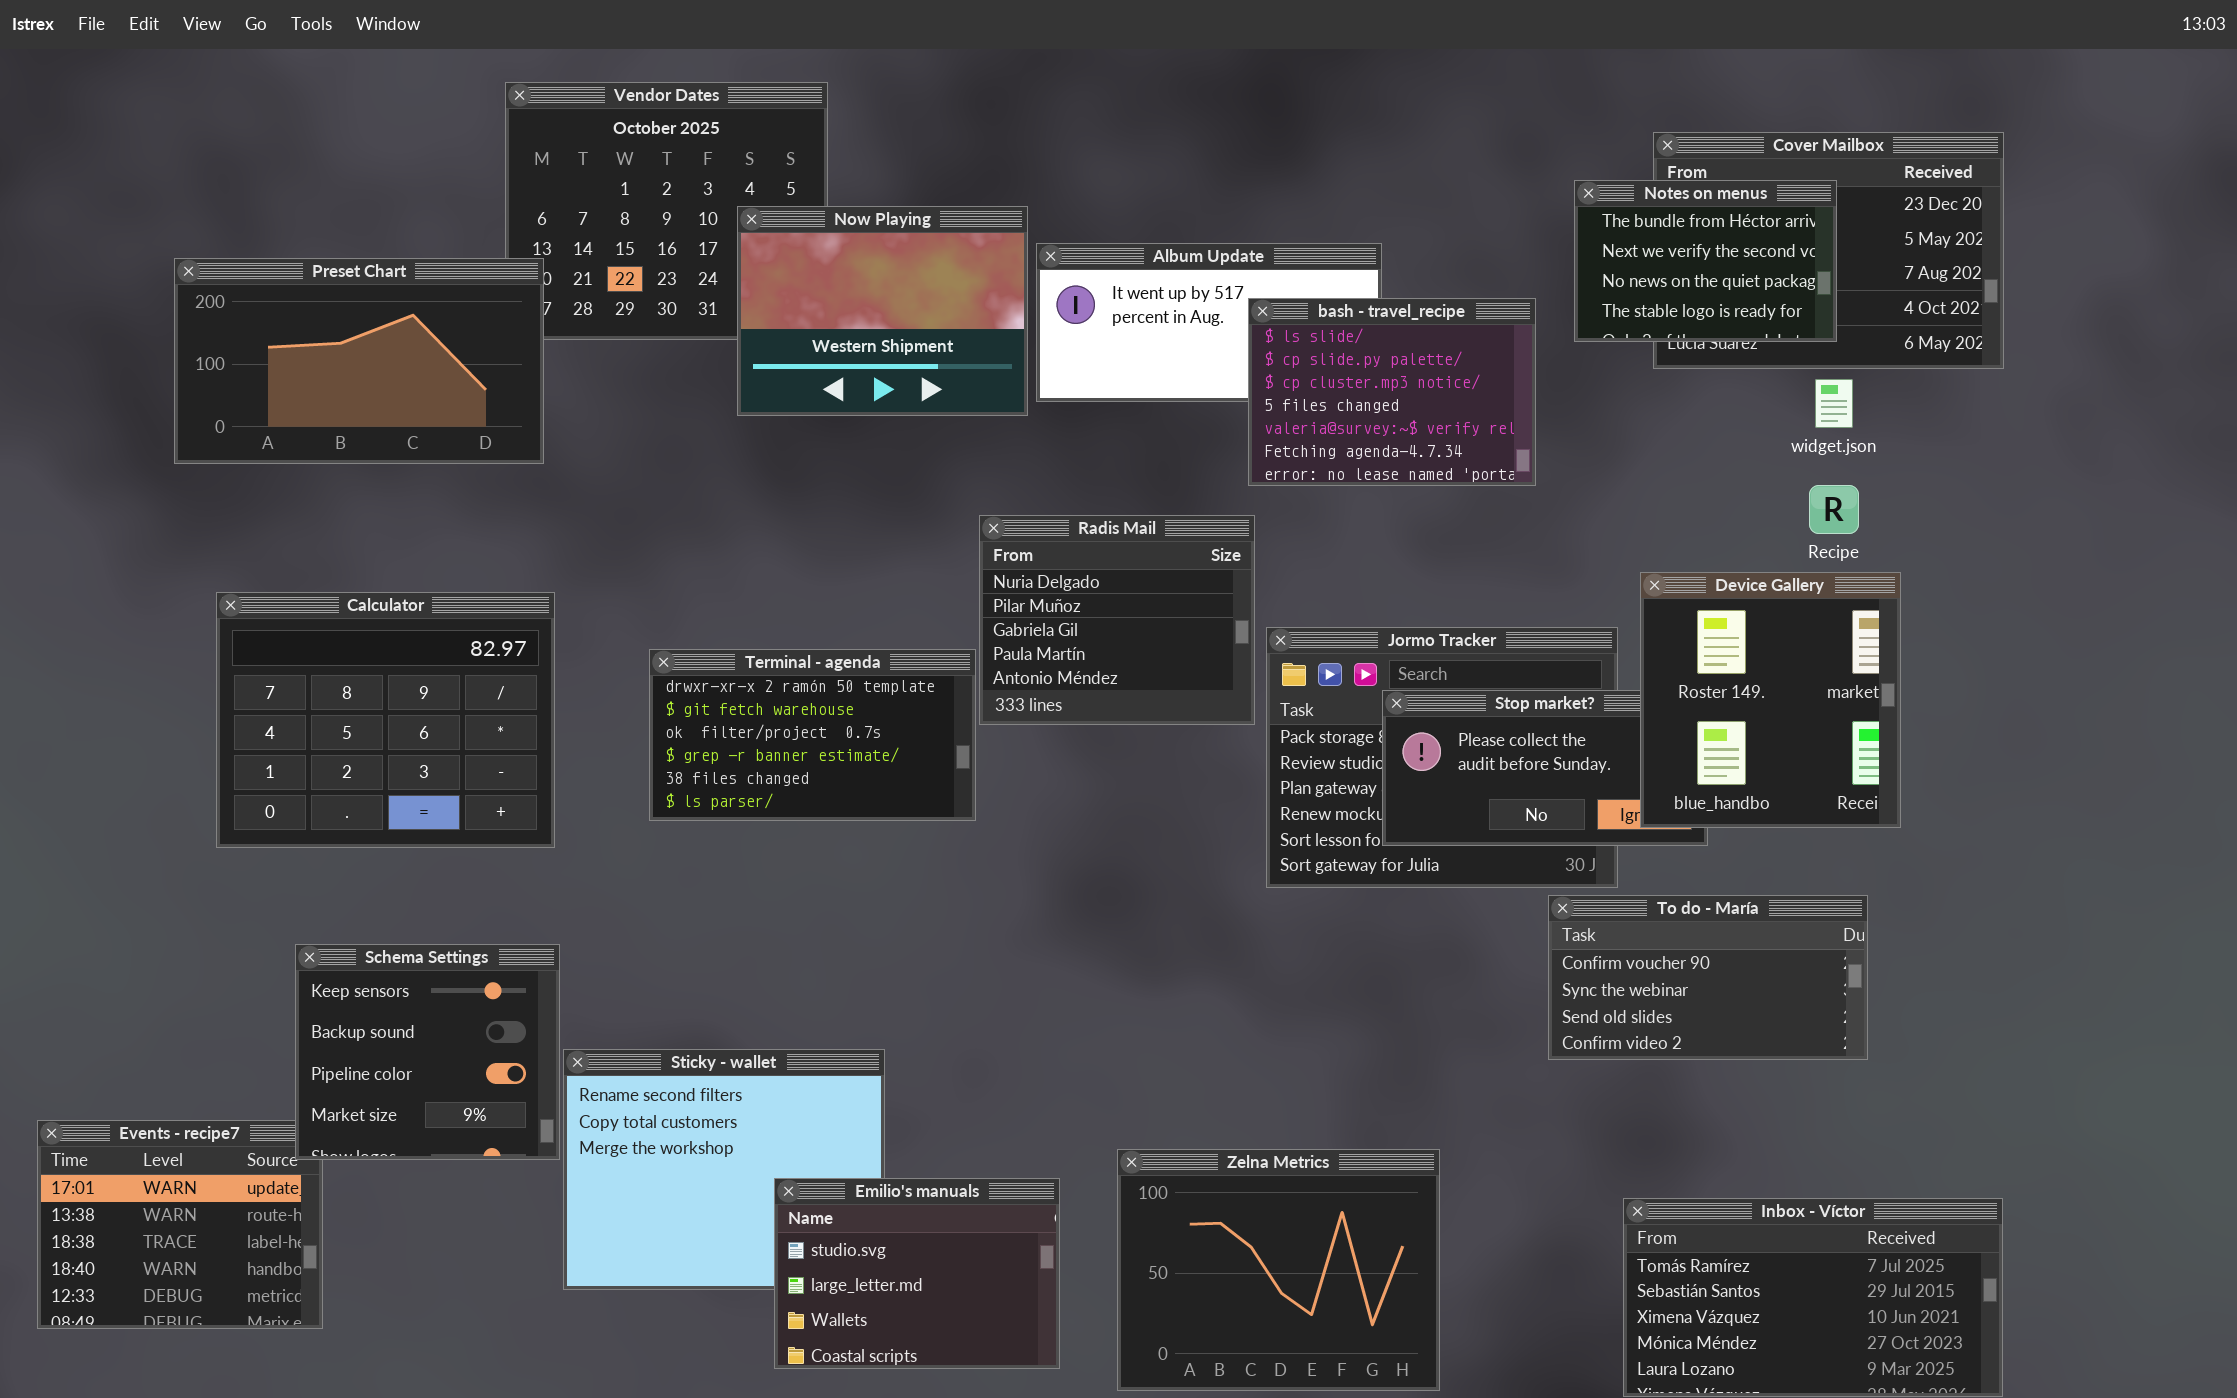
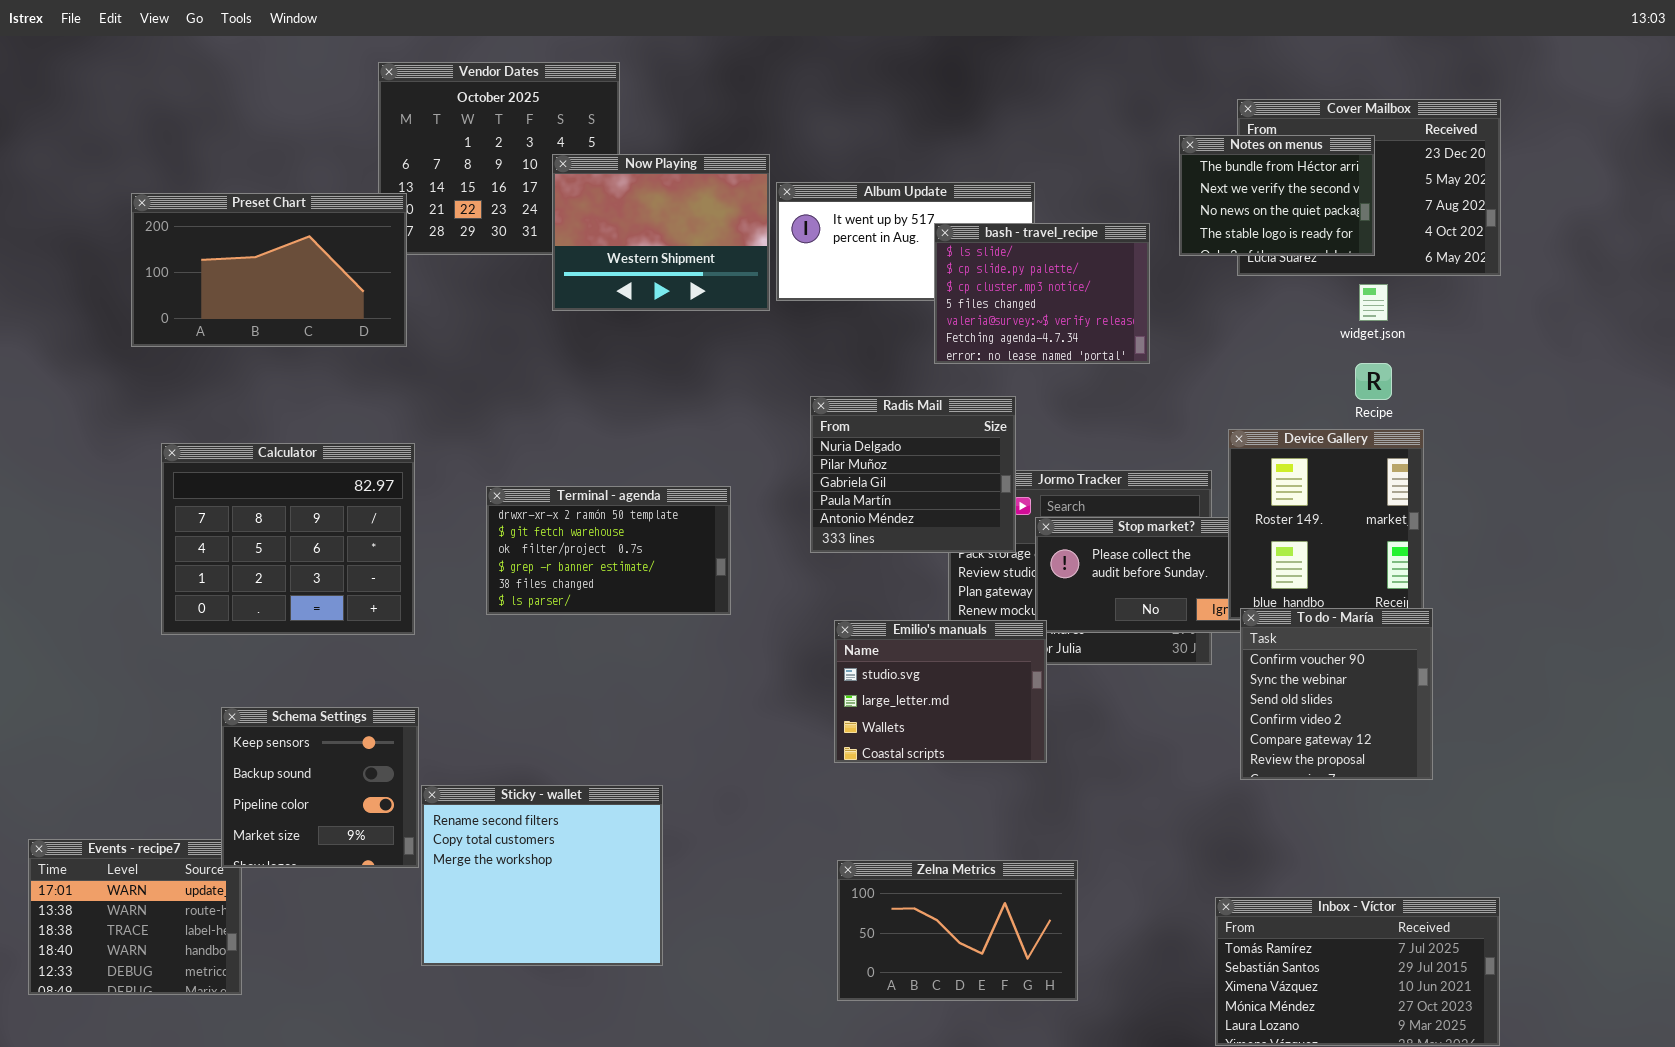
Radis Mail: [979,515,1255,725] -> [810,396,1016,553], moved
To do - María: [1548,895,1868,1060] -> [1240,608,1433,780], moved, resized
Zelna Metrics: [1117,1149,1440,1391] -> [837,860,1078,1001], resized
Emilio's manuals: [774,1178,1060,1369] -> [834,620,1047,763], moved

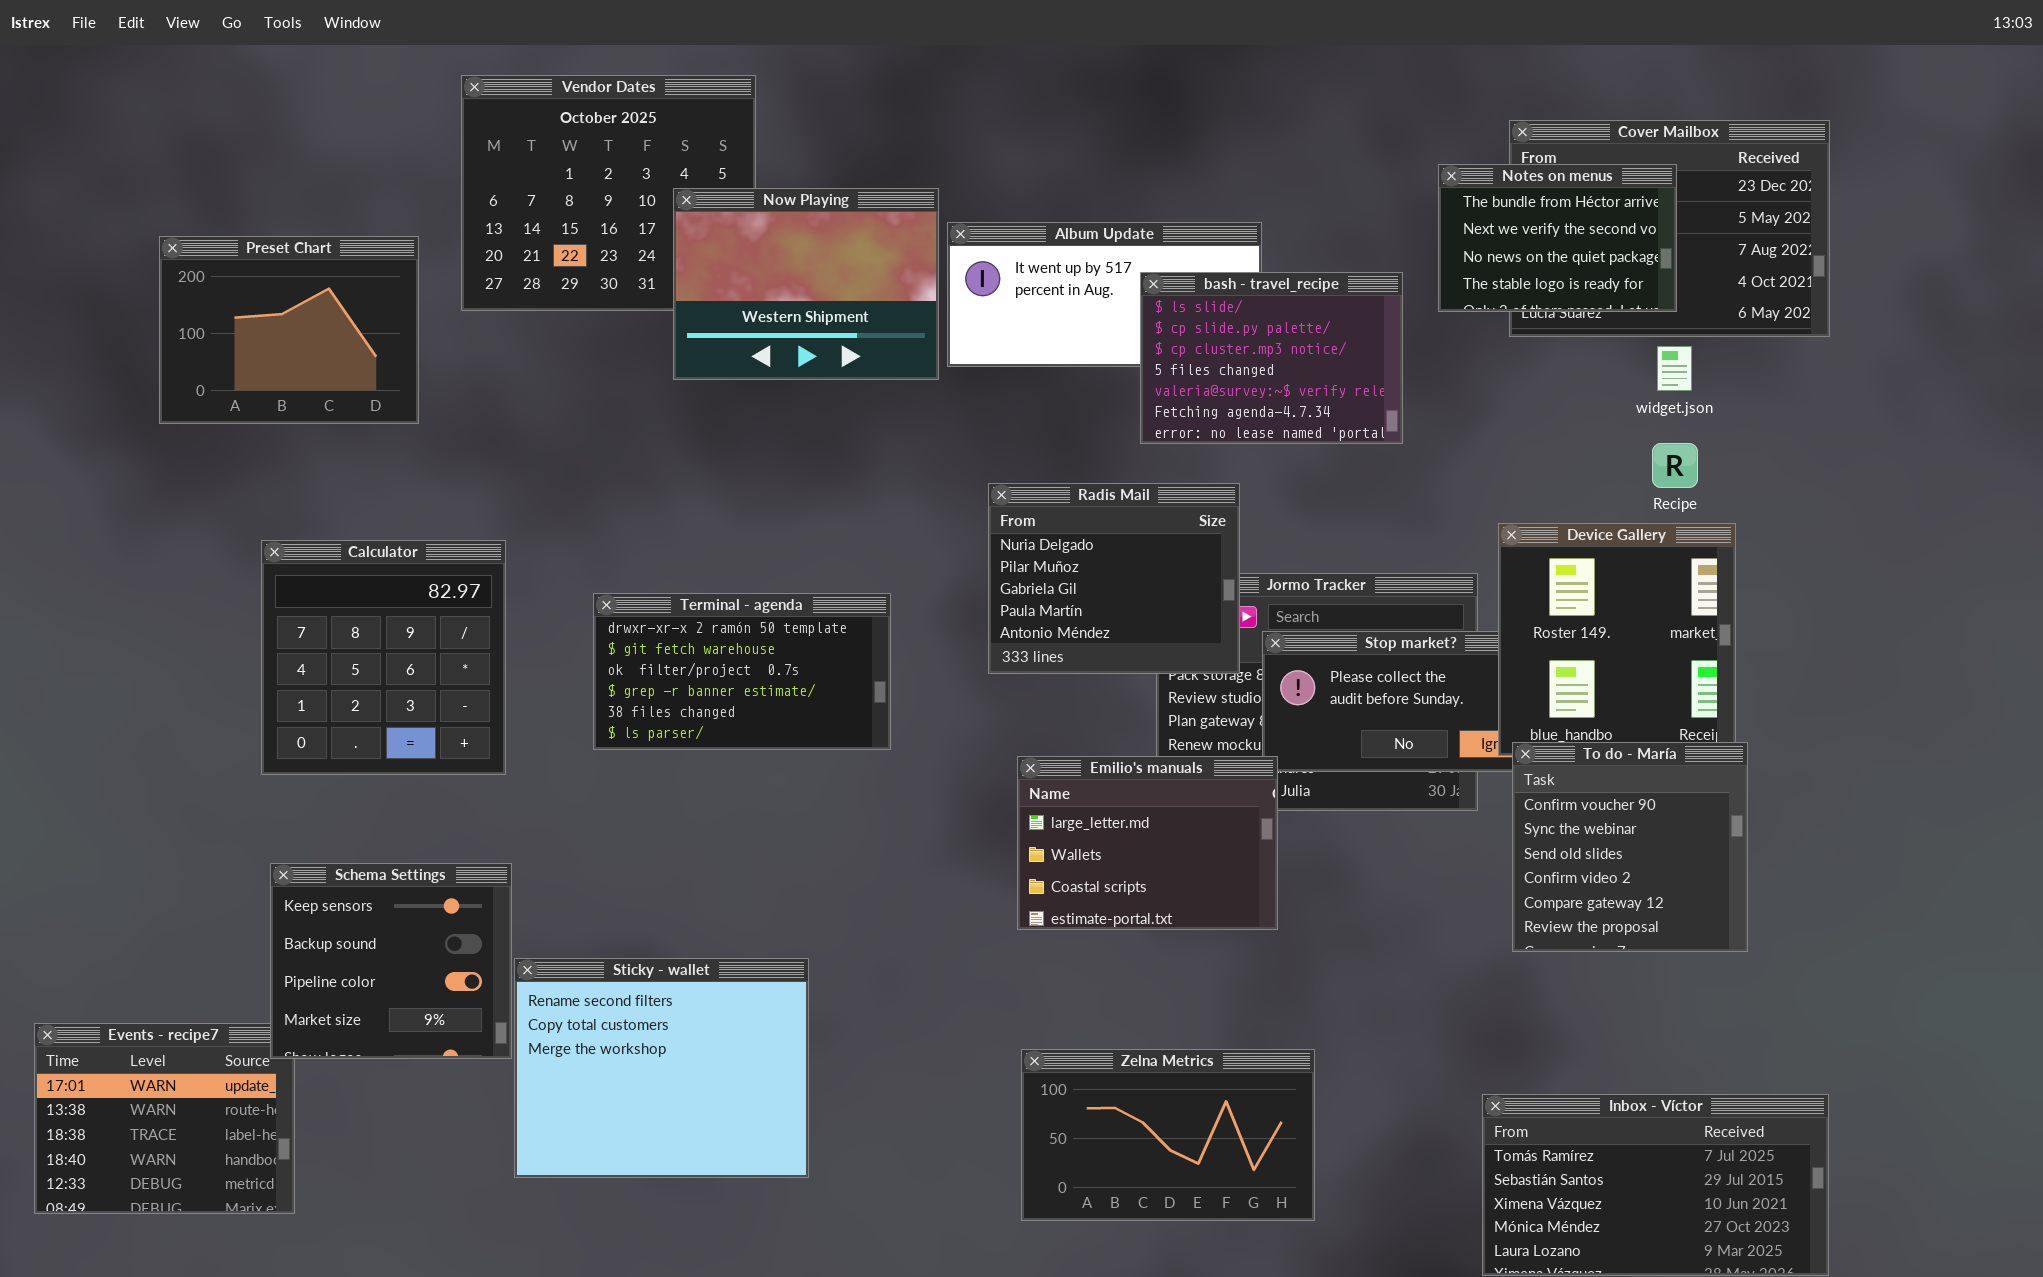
Preset Chart: [131,193,407,347] -> [159,236,419,424], resized
Calculator: [161,443,415,635] -> [261,540,506,775], resized
Emilio's manuals: [834,620,1047,763] -> [1017,756,1278,930], scrolled down 1 row

